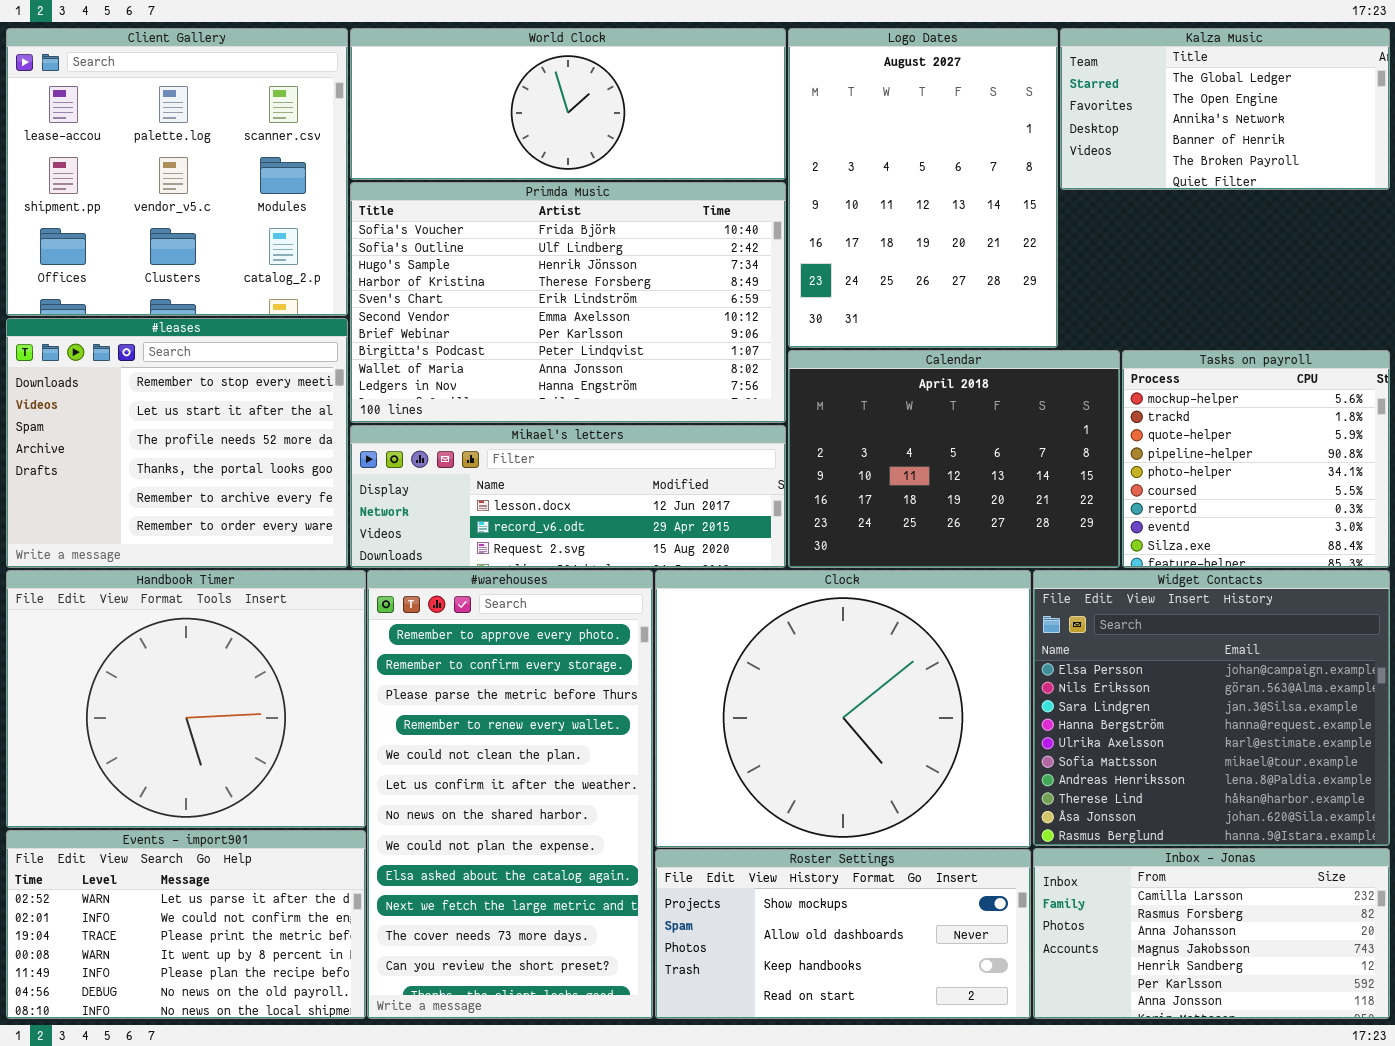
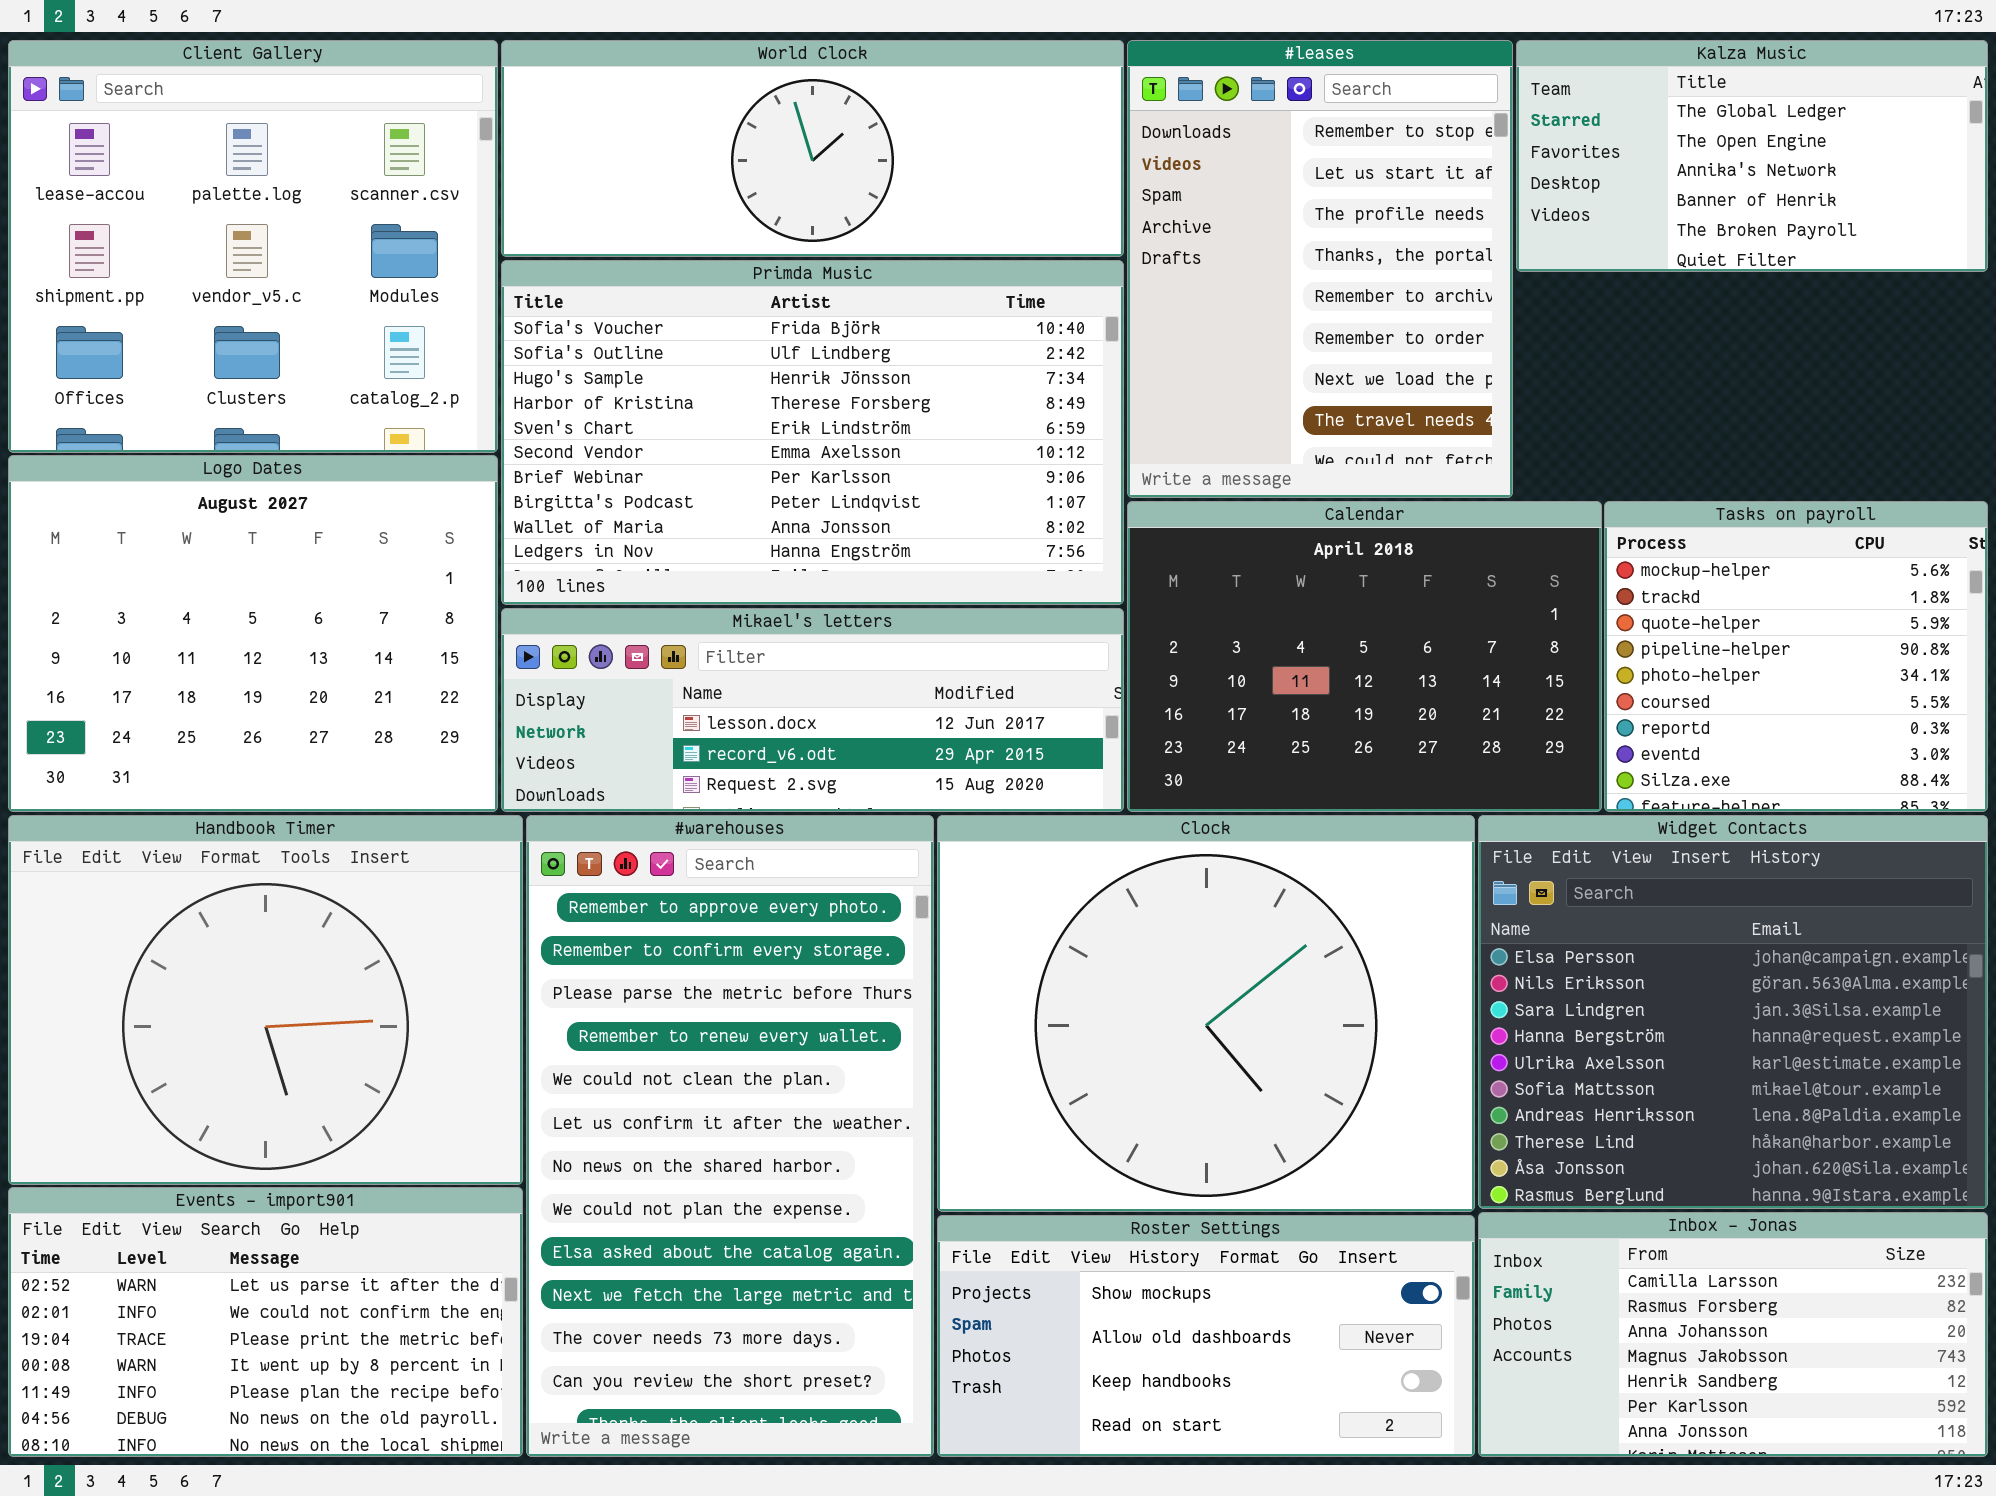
Logo Dates: [788,28,1058,348] -> [8,455,498,812], moved, resized
#leases: [6,318,348,568] -> [1127,40,1513,498], moved, resized

